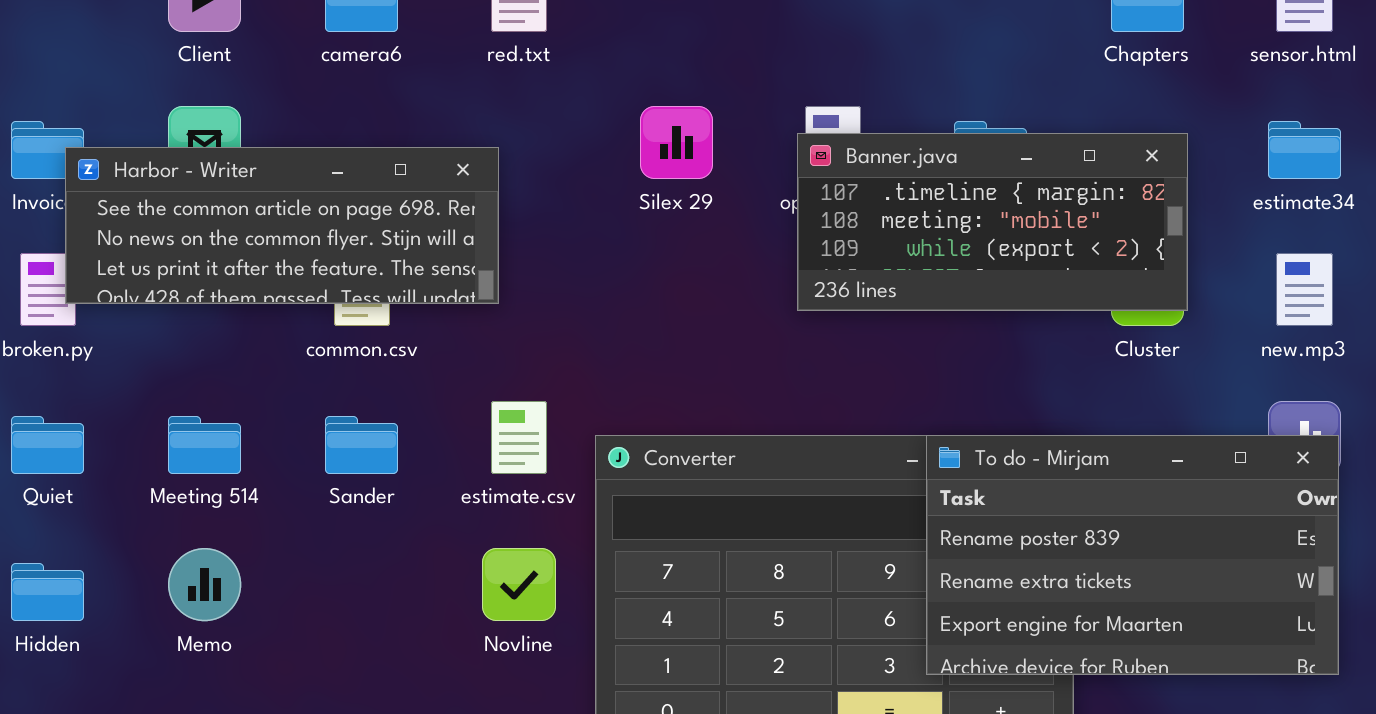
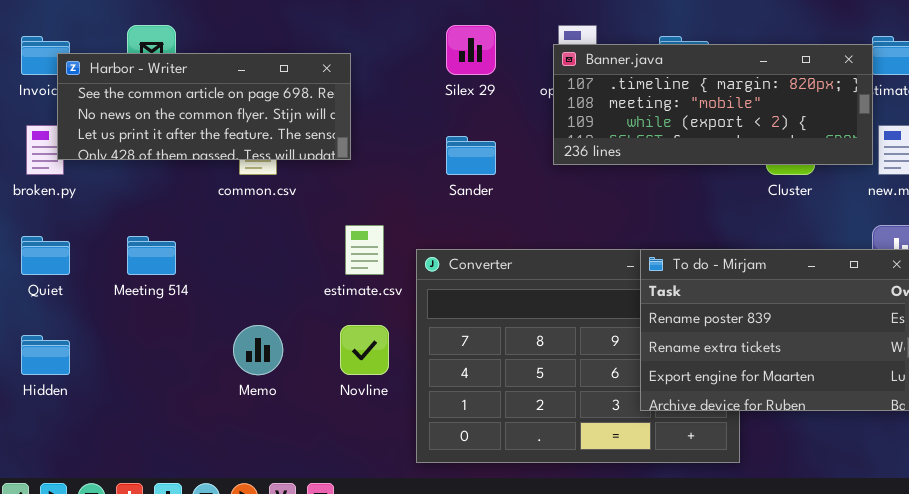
Banner.java: [797,133,1188,311] -> [553,44,873,165], resized
Sander: [325,416,398,474] -> [446,136,496,175], moved
Memo: [168,548,241,621] -> [233,325,283,375], moved

